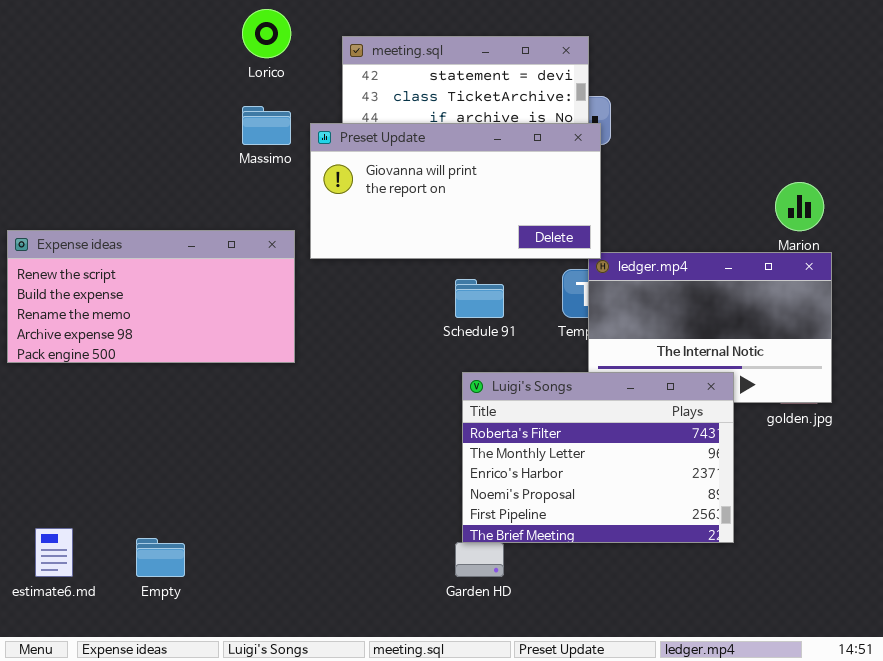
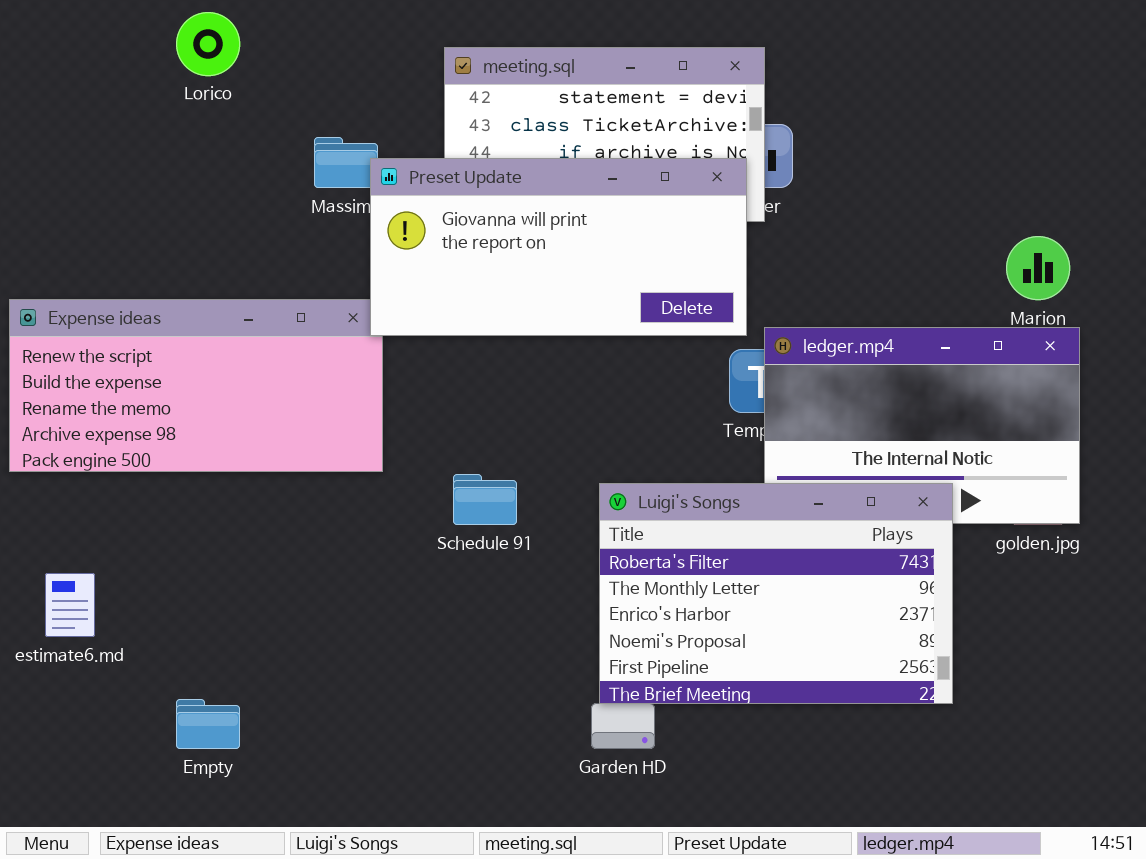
Lorico: [242,9,291,58] -> [176,12,240,76], moved
Preset Update: [310,123,601,259] -> [370,158,747,336], moved
Schedule 91: [455,279,504,318] -> [453,474,517,525], moved
estimate6.md: [35,528,73,577] -> [45,573,95,637], moved

